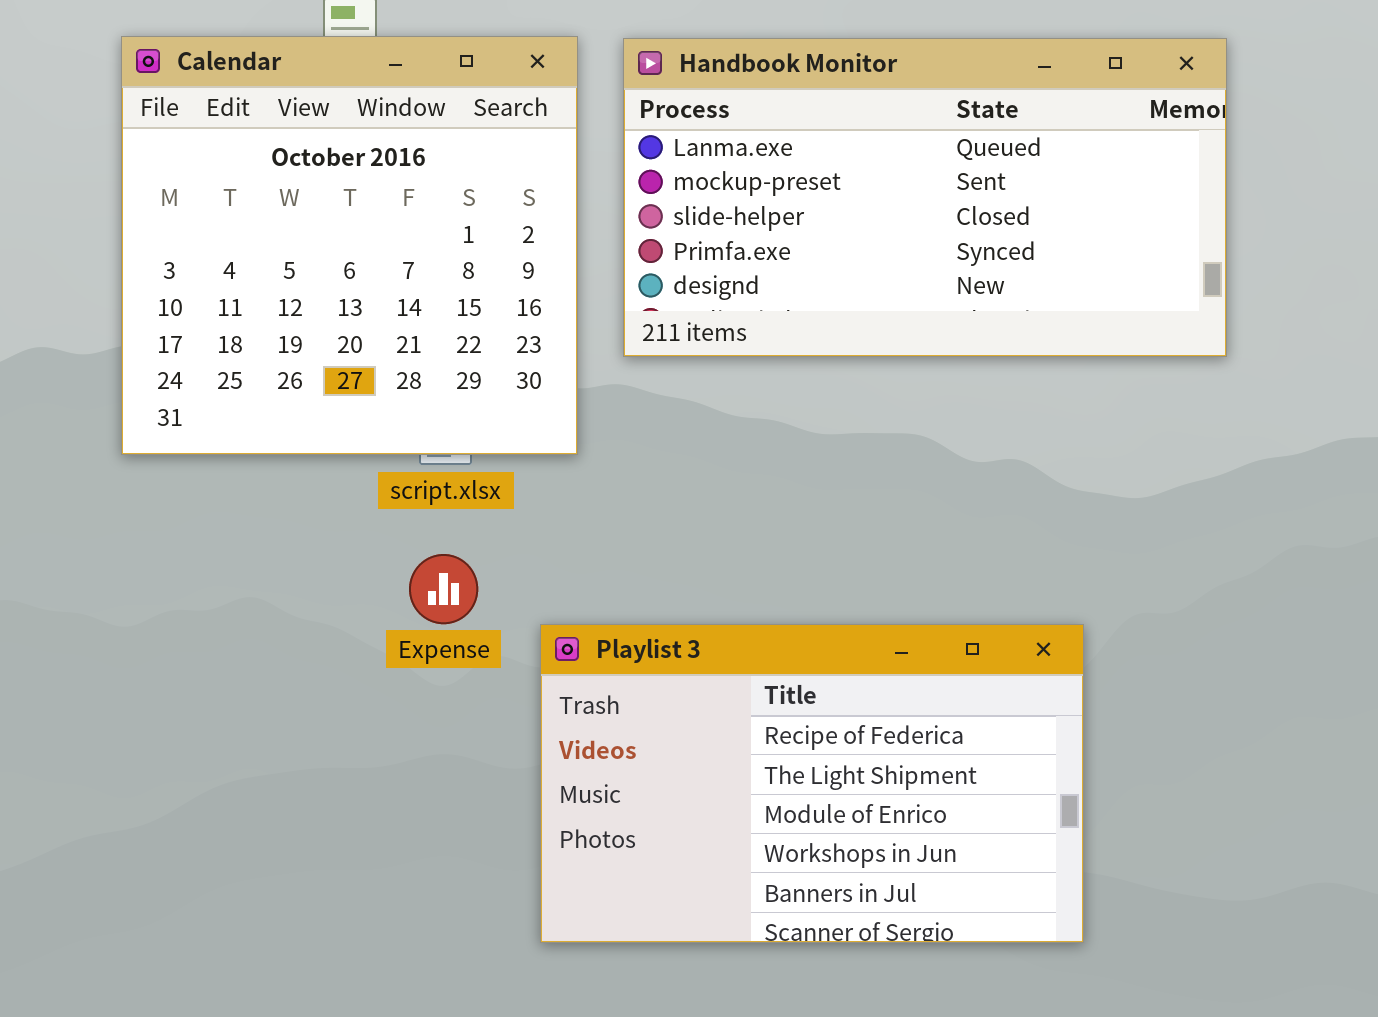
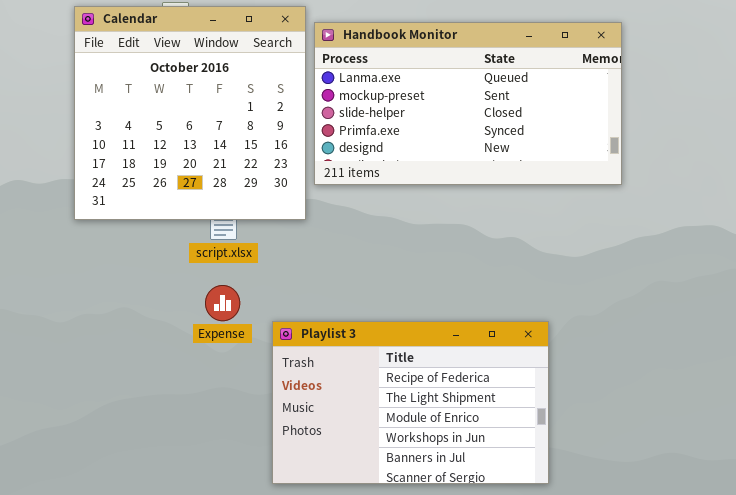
Calendar: [121,36,578,455] -> [74,6,306,220], moved

